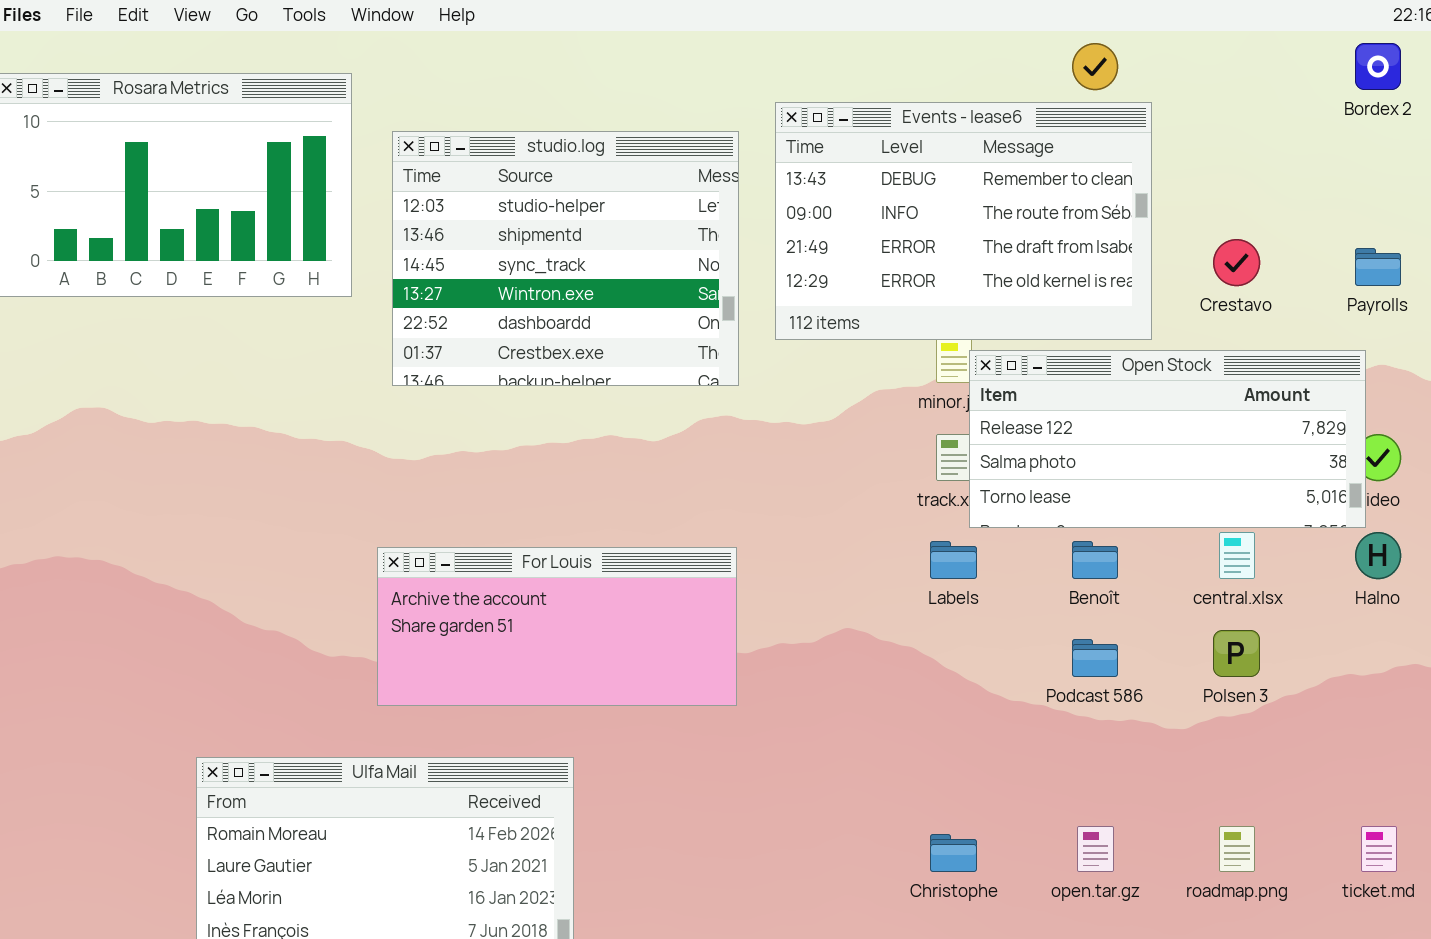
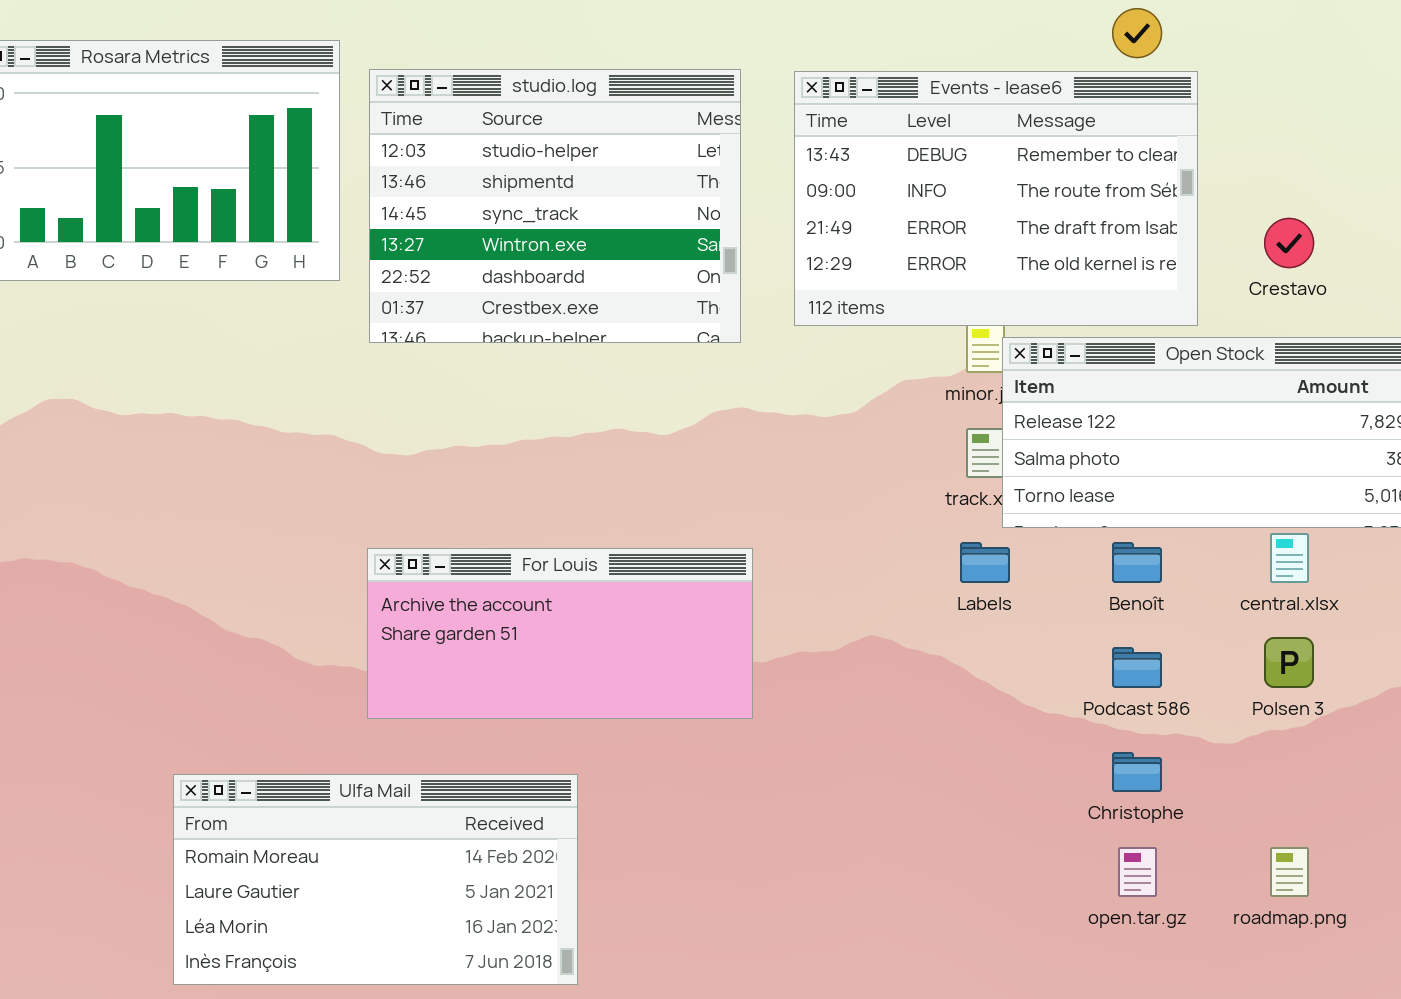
studio.log: [392,131,739,386] -> [369,69,741,343], moved
Christophe: [930,834,977,872] -> [1112,752,1162,792], moved

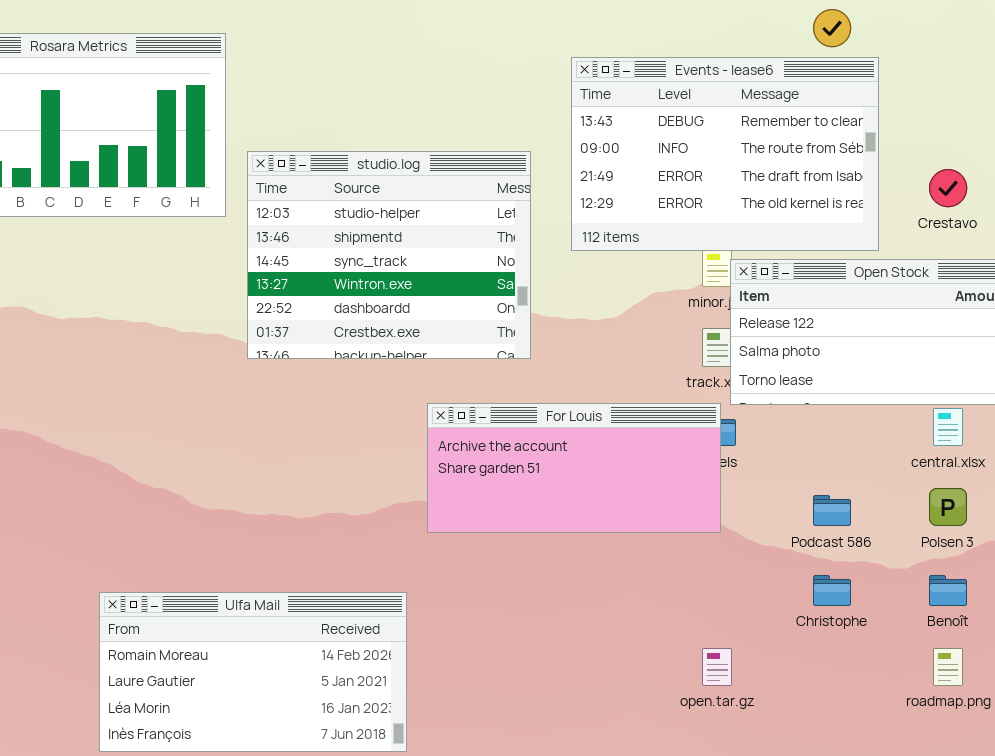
studio.log: [369,69,741,343] -> [247,151,531,359], moved
Benoît: [1112,542,1162,583] -> [929,575,967,606], moved
For Louis: [367,548,753,719] -> [427,403,721,533], moved
open.tar.gz: [1118,847,1157,897] -> [702,648,732,686], moved

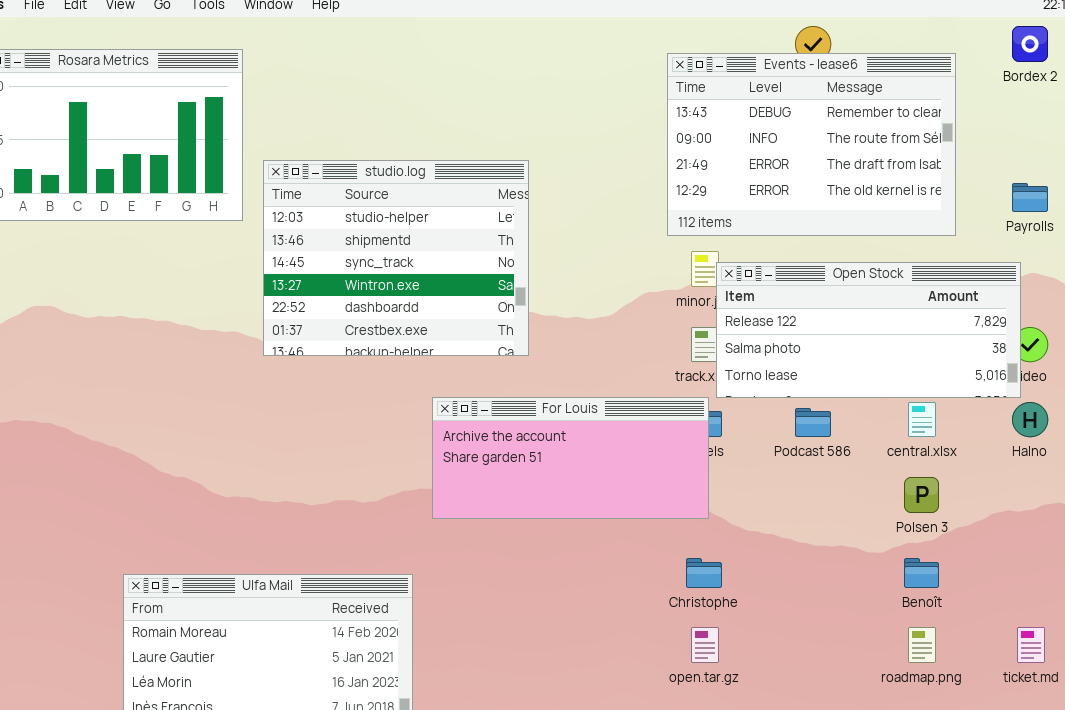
Events - lease6: [571,57,879,251] -> [667,53,956,236], moved
Podcast 586: [813,495,851,526] -> [795,408,831,437], moved
Christophe: [813,575,851,606] -> [686,558,722,588], moved

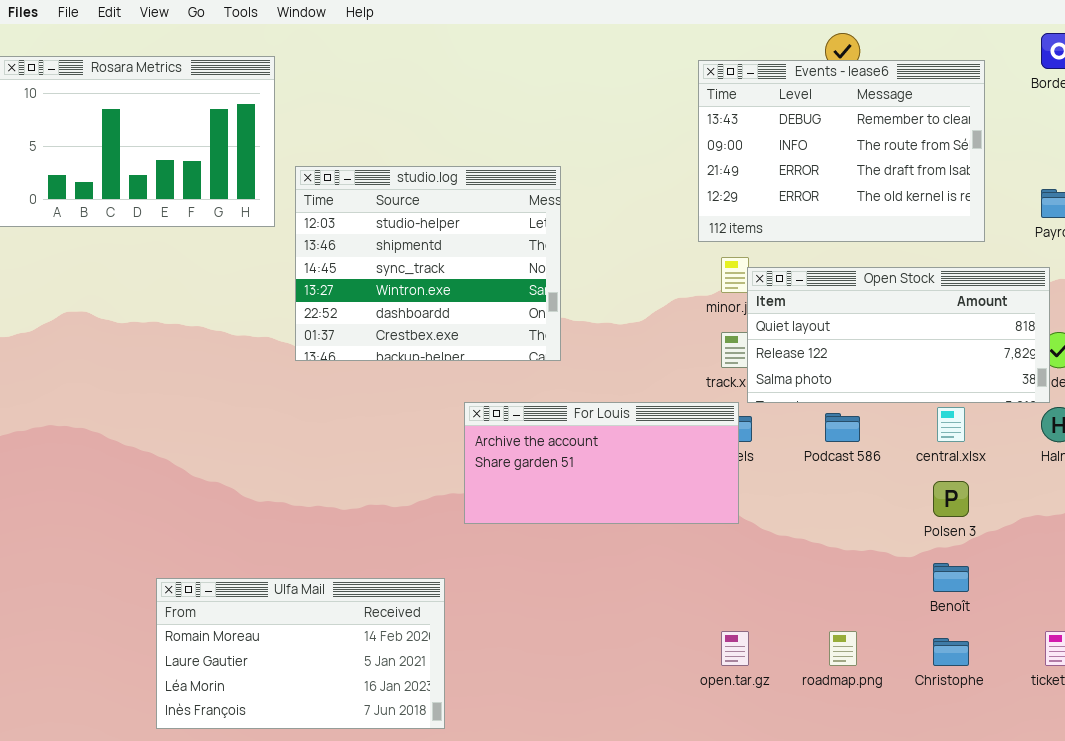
Open Stock: [716,262,1021,398] -> [747,267,1050,403], scrolled up 1 row
Christophe: [686,558,722,588] -> [933,638,969,666], moved
roadmap.png: [908,627,936,663] -> [829,631,857,666], moved

